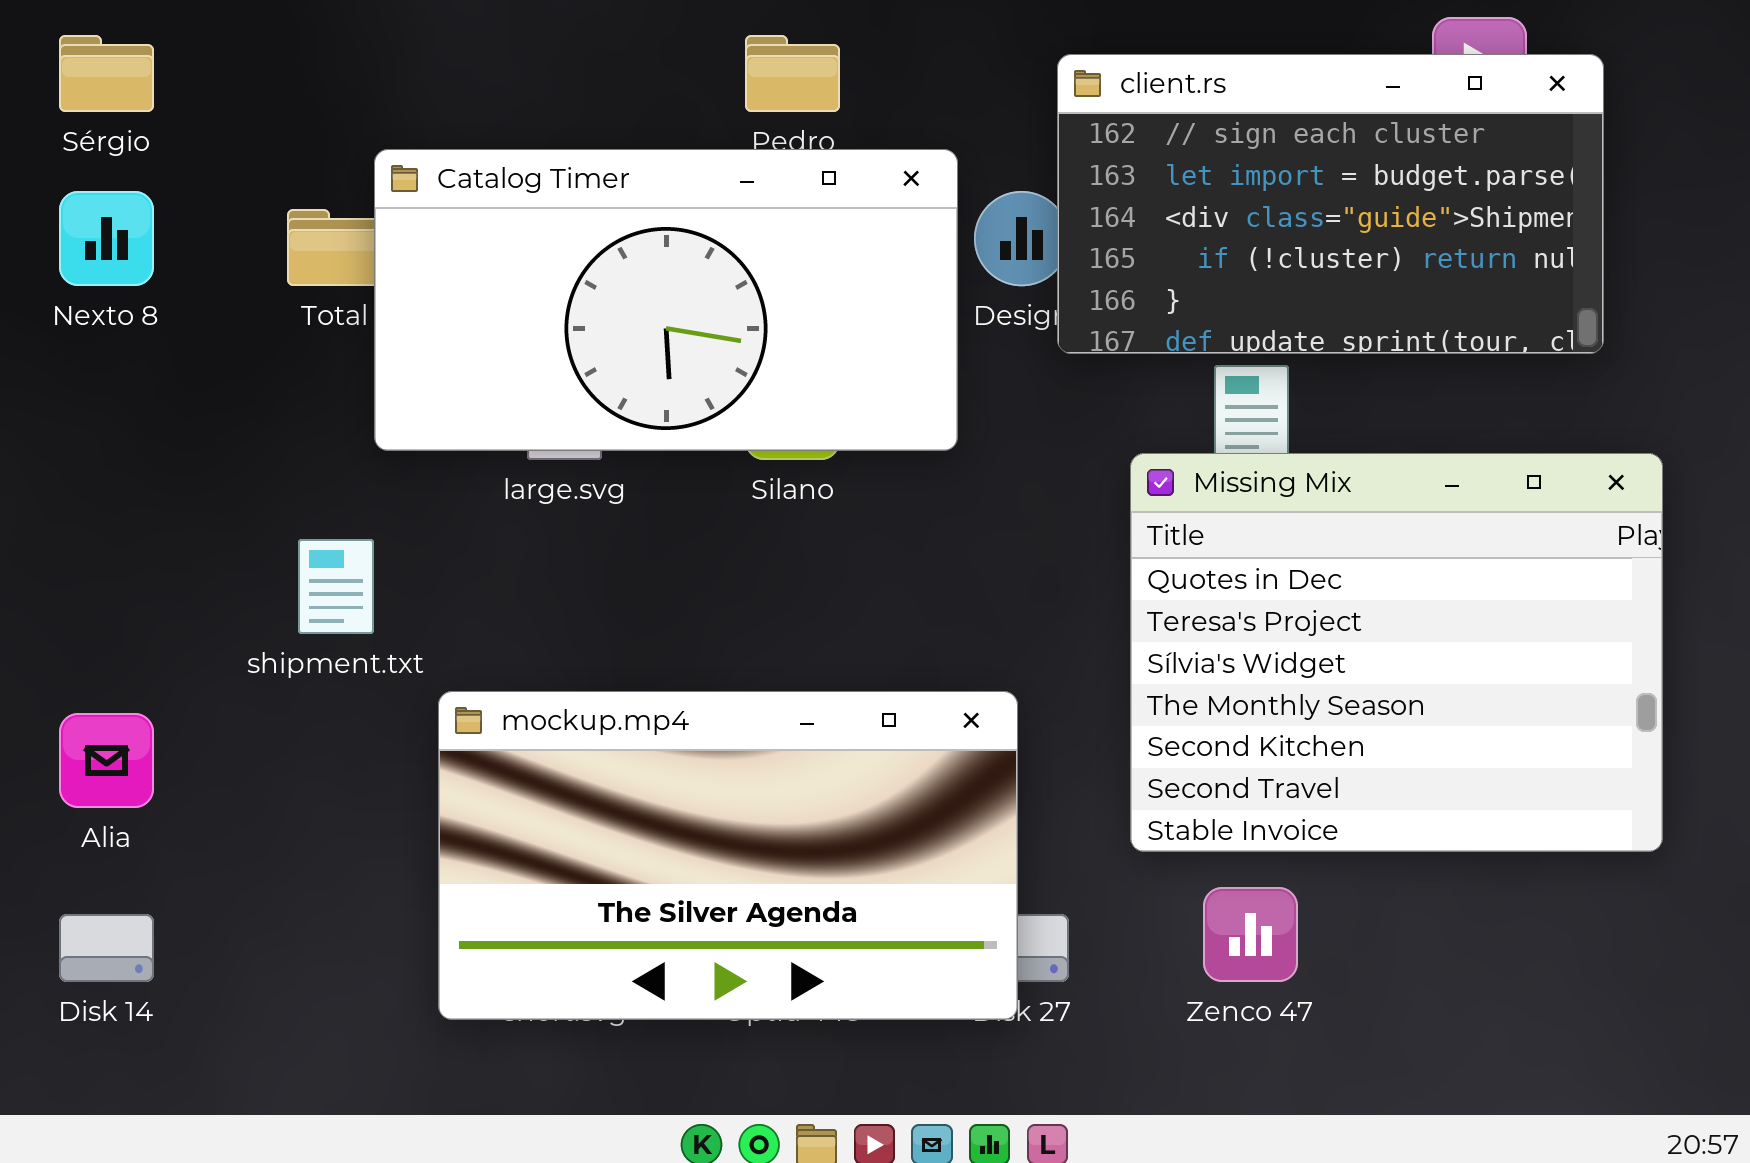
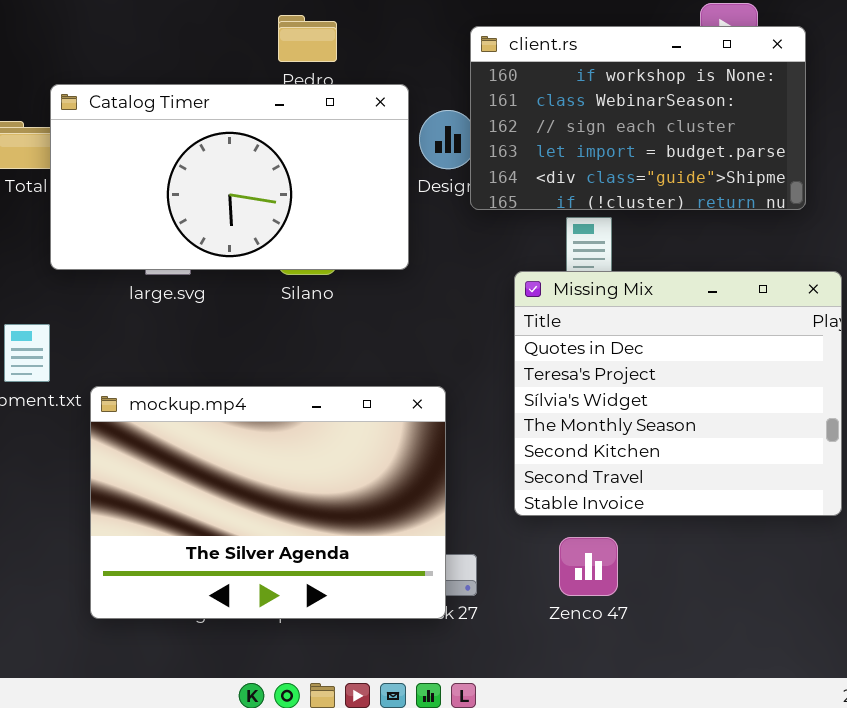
client.rs: [1057,54,1604,354] -> [470,26,806,210], scrolled up 2 rows
mockup.mp4: [438,691,1018,1020] -> [90,386,446,619], resized

